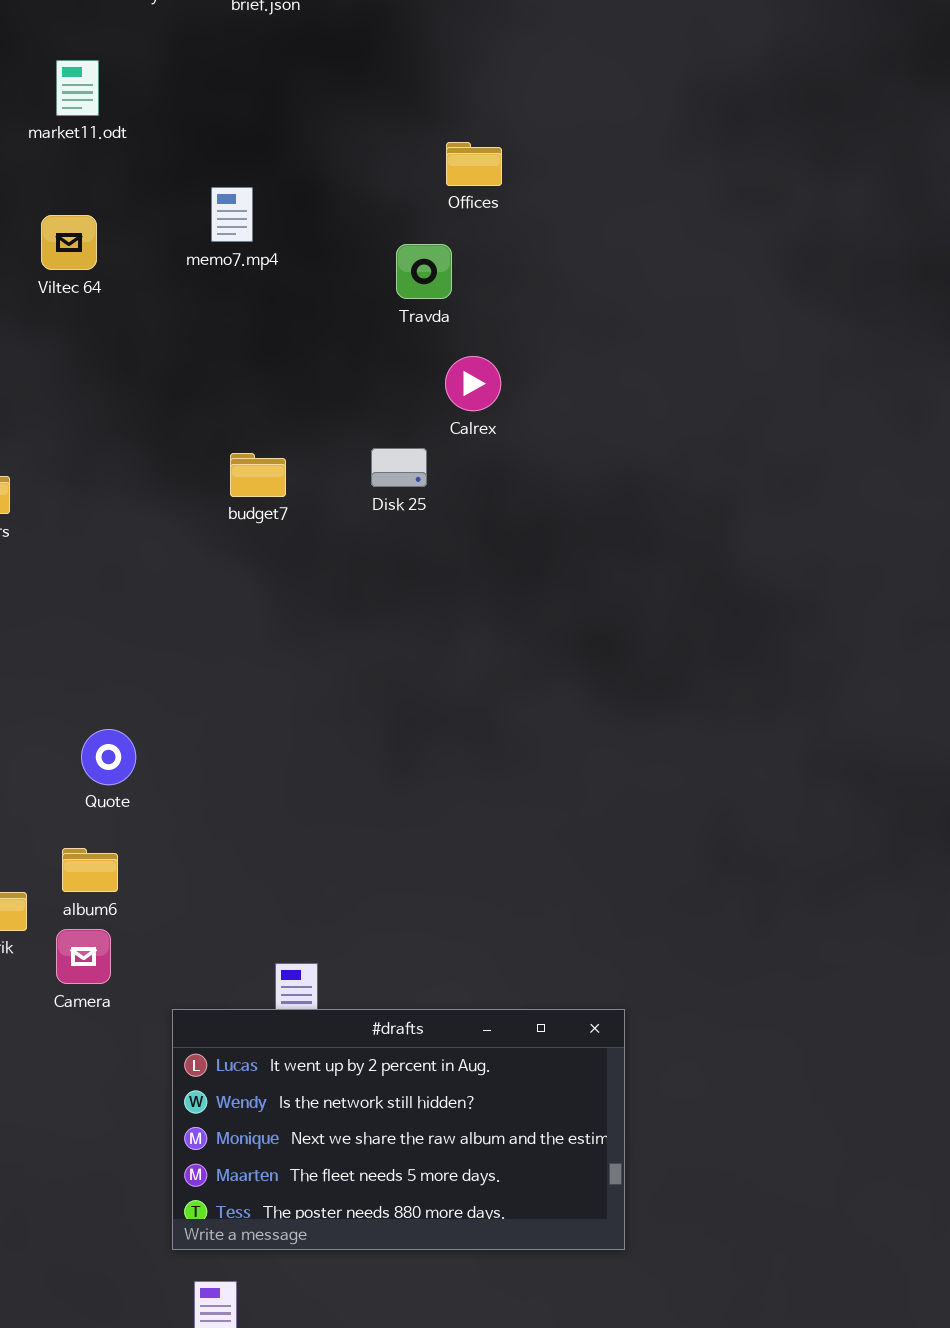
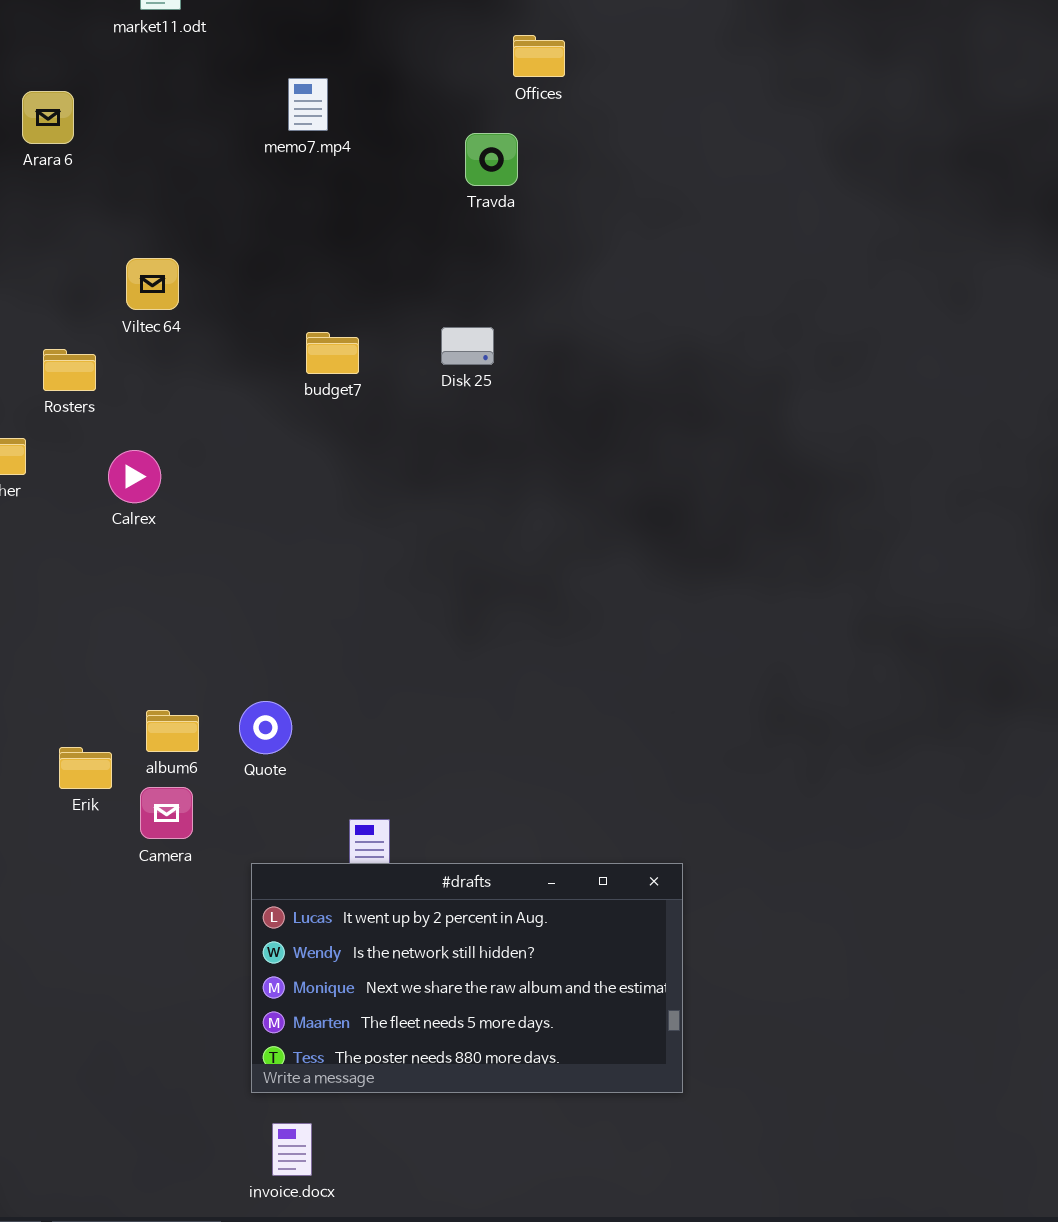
Viltec 64: [41,215,97,270] -> [126,258,179,310], moved
Calrex: [445,356,501,411] -> [108,450,161,503], moved
Quote: [81,729,136,785] -> [239,701,292,754], moved

